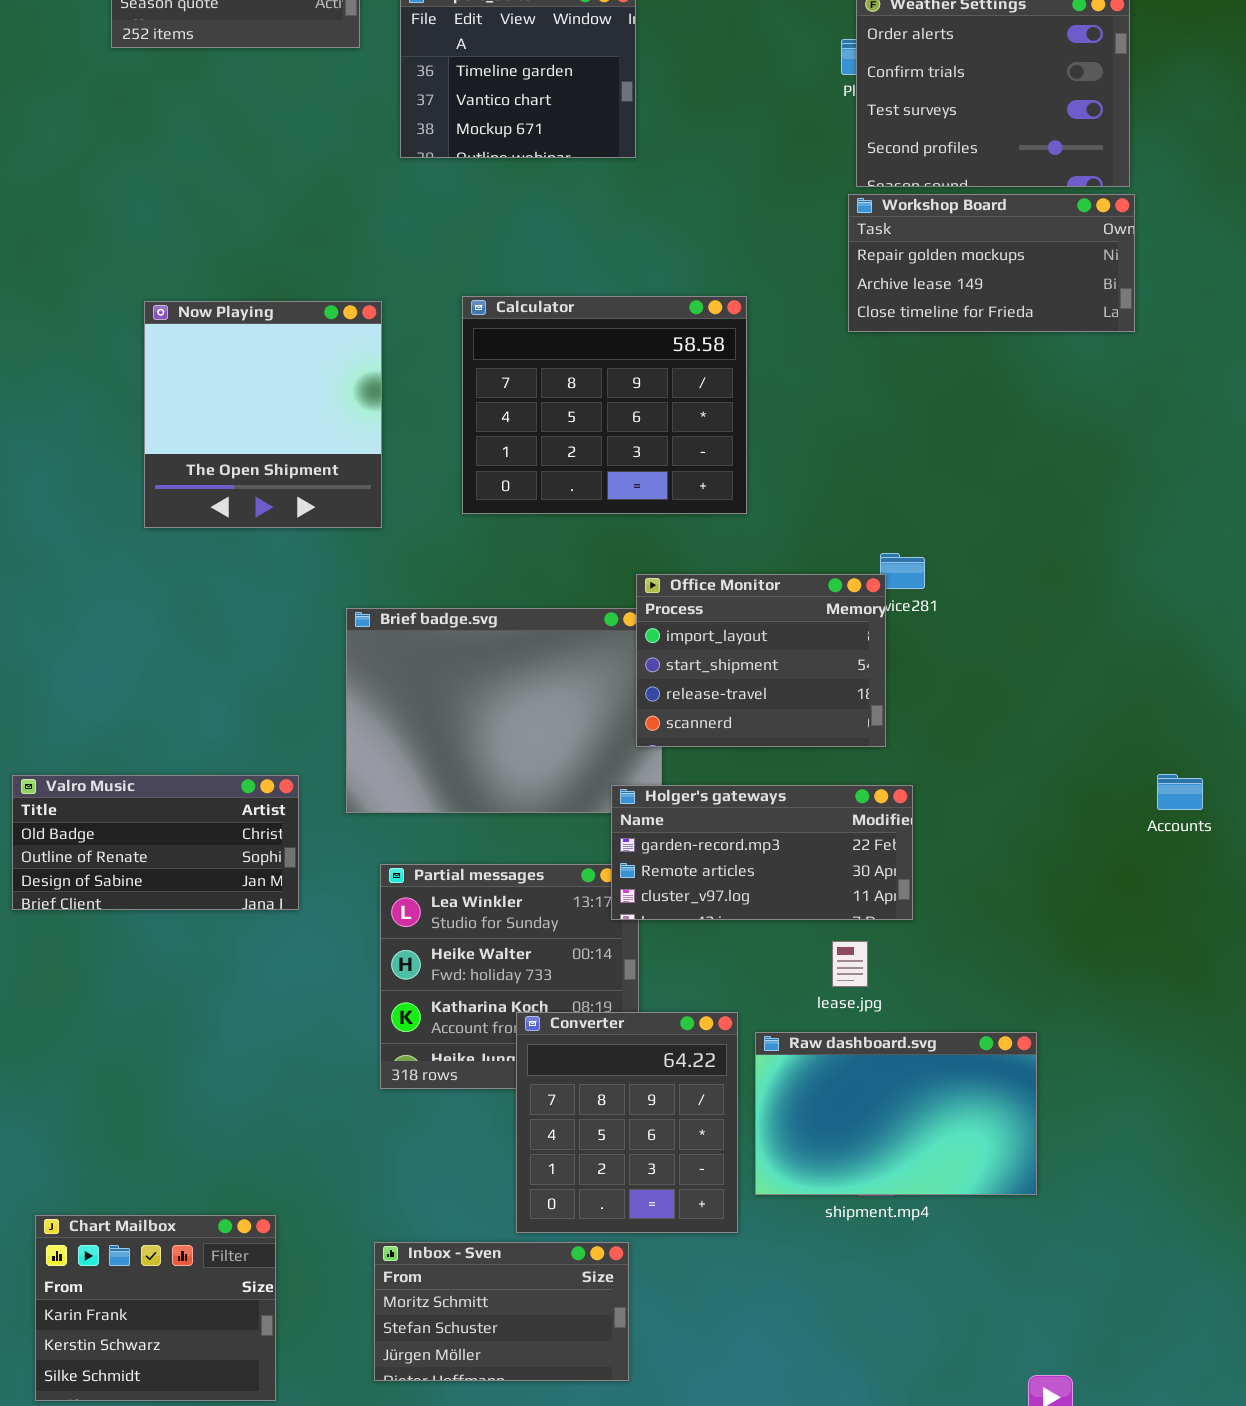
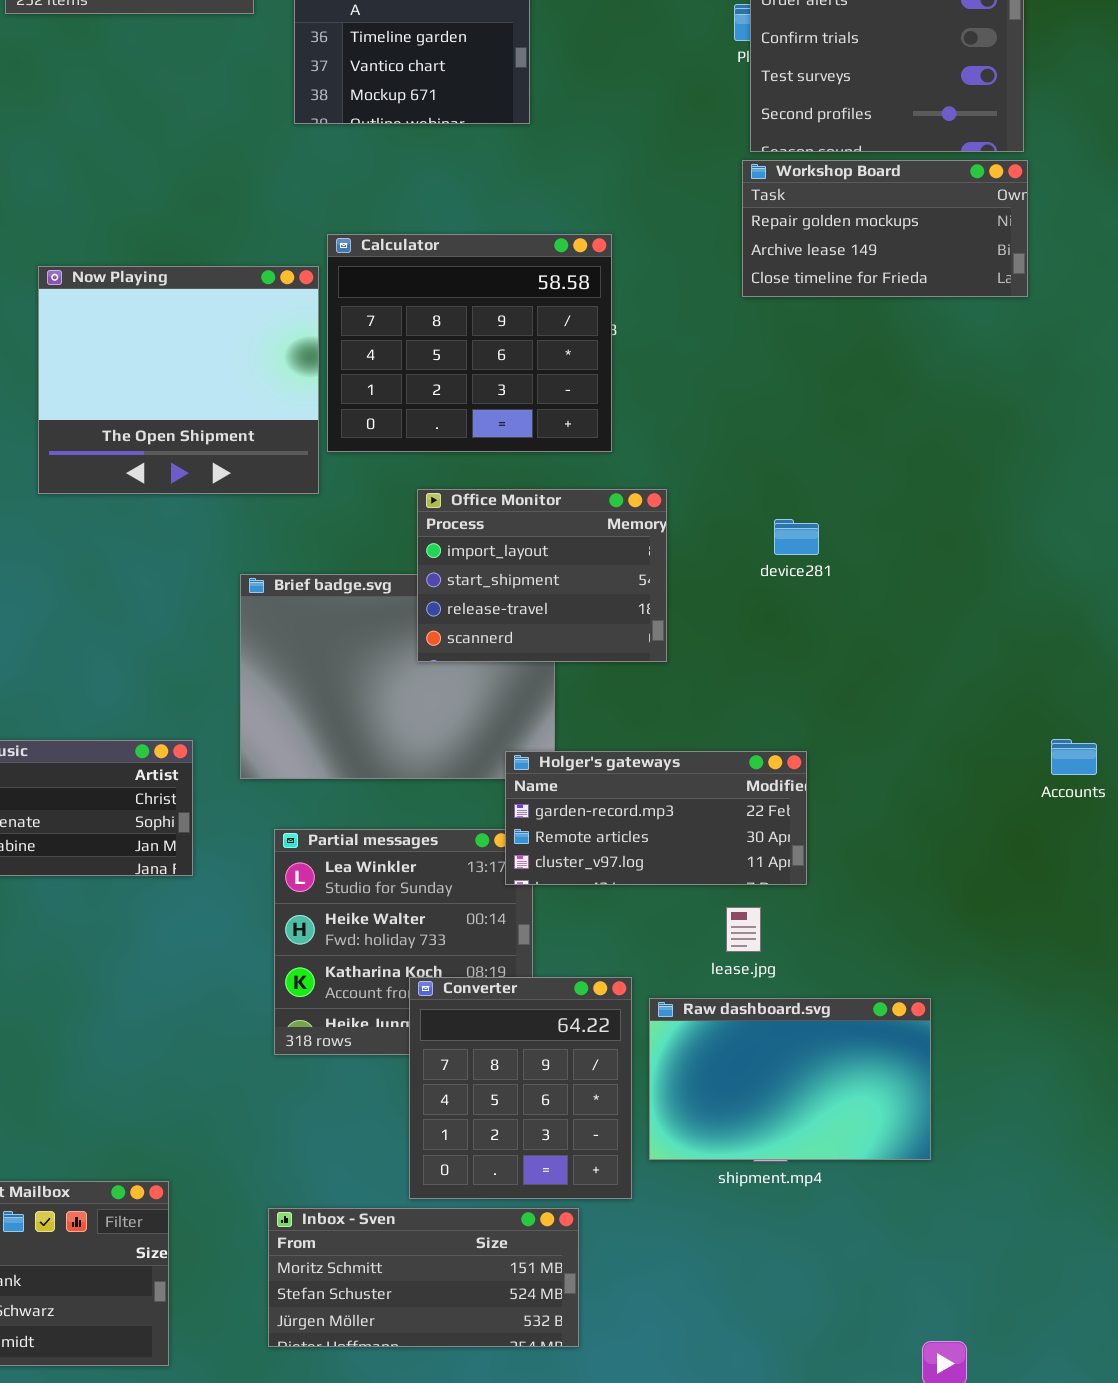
Calculator: [462,296,747,514] -> [327,234,612,452], moved
Now Playing: [144,301,382,528] -> [38,266,319,494], resized
Office Monitor: [636,574,886,747] -> [417,489,667,662], moved
Inbox - Sven: [374,1242,629,1381] -> [268,1208,579,1347], resized

